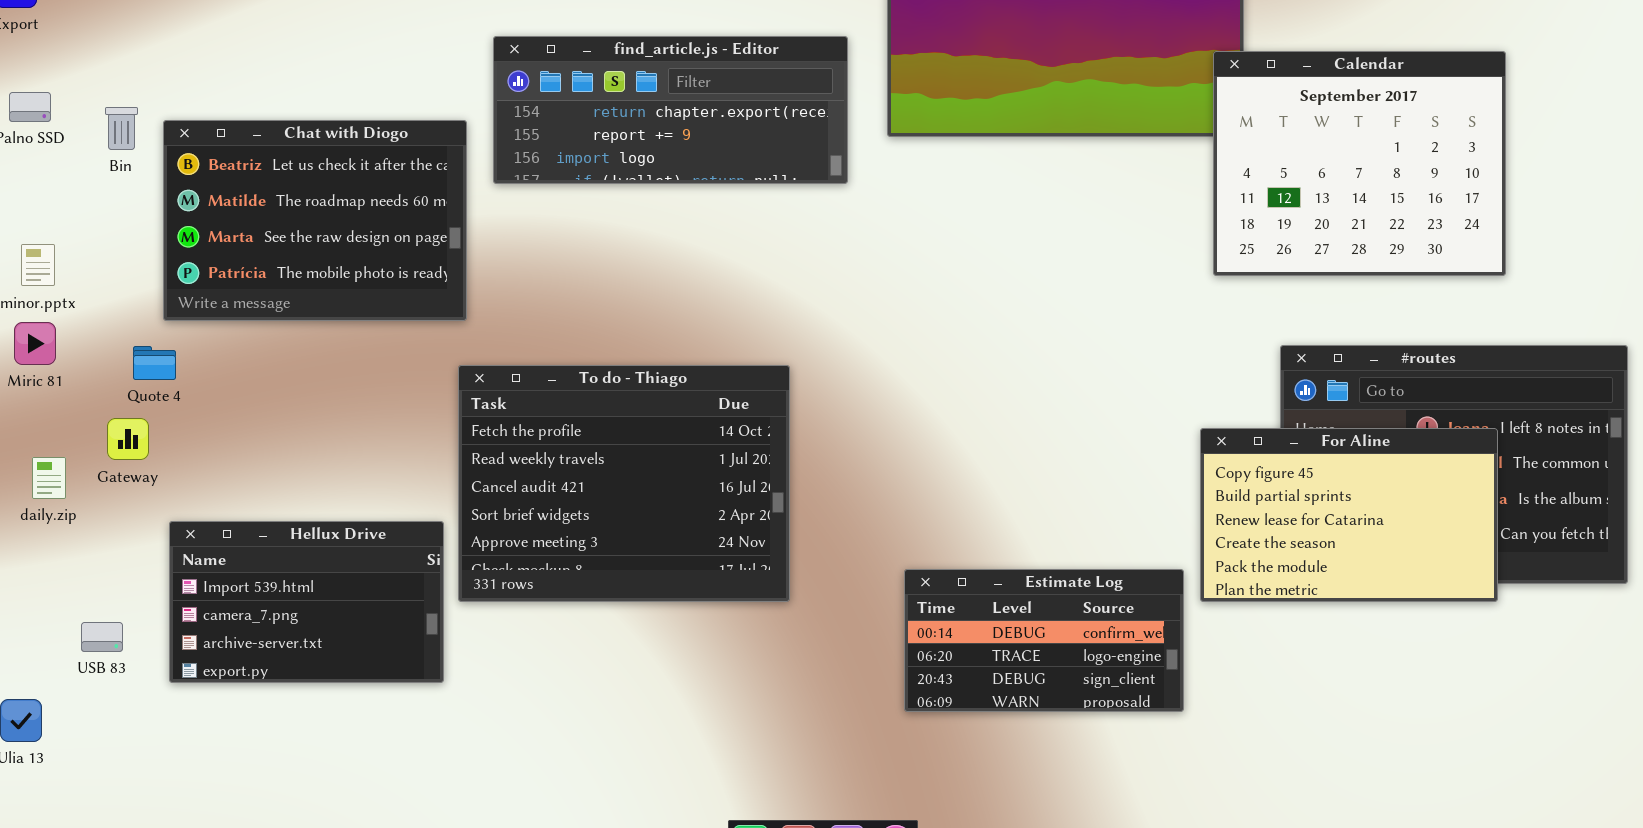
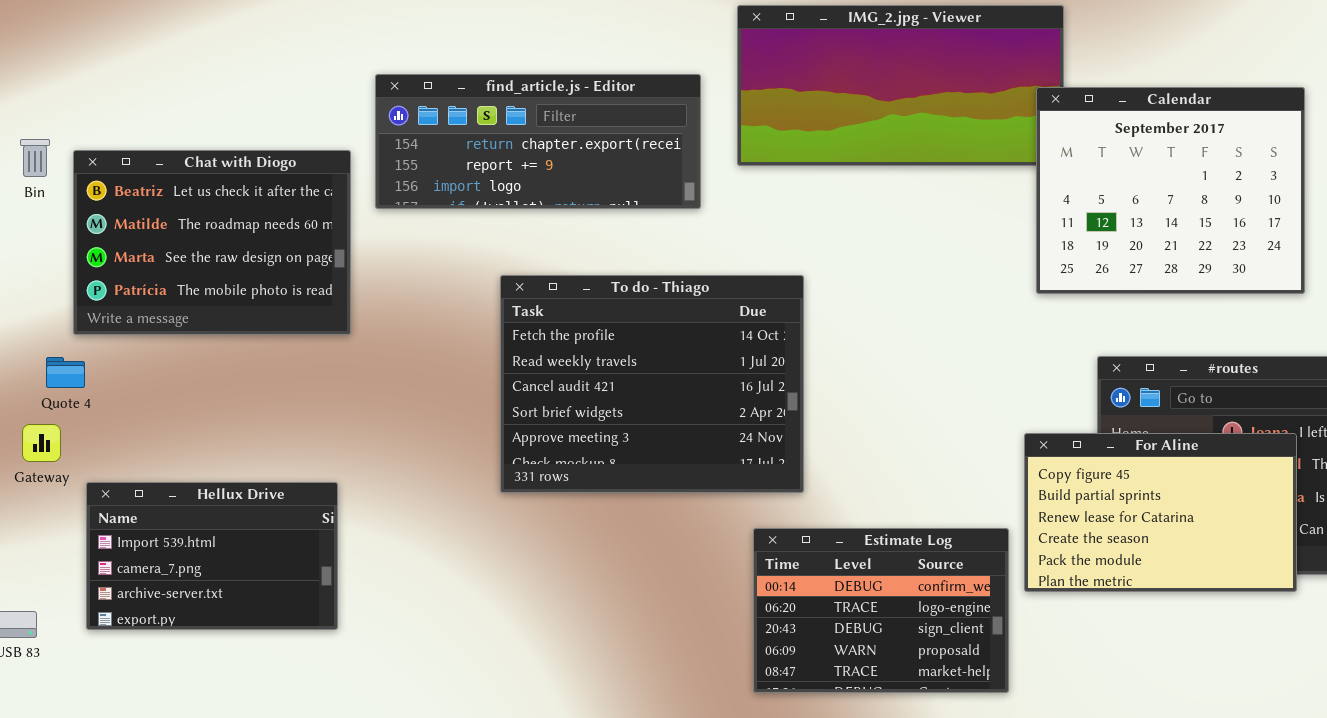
To do - Thiago: [458,365,790,602] -> [500,275,804,493], moved
Hellux Drive: [169,521,444,683] -> [86,482,338,630], moved
Estimate Log: [904,569,1184,712] -> [753,528,1009,693], resized

